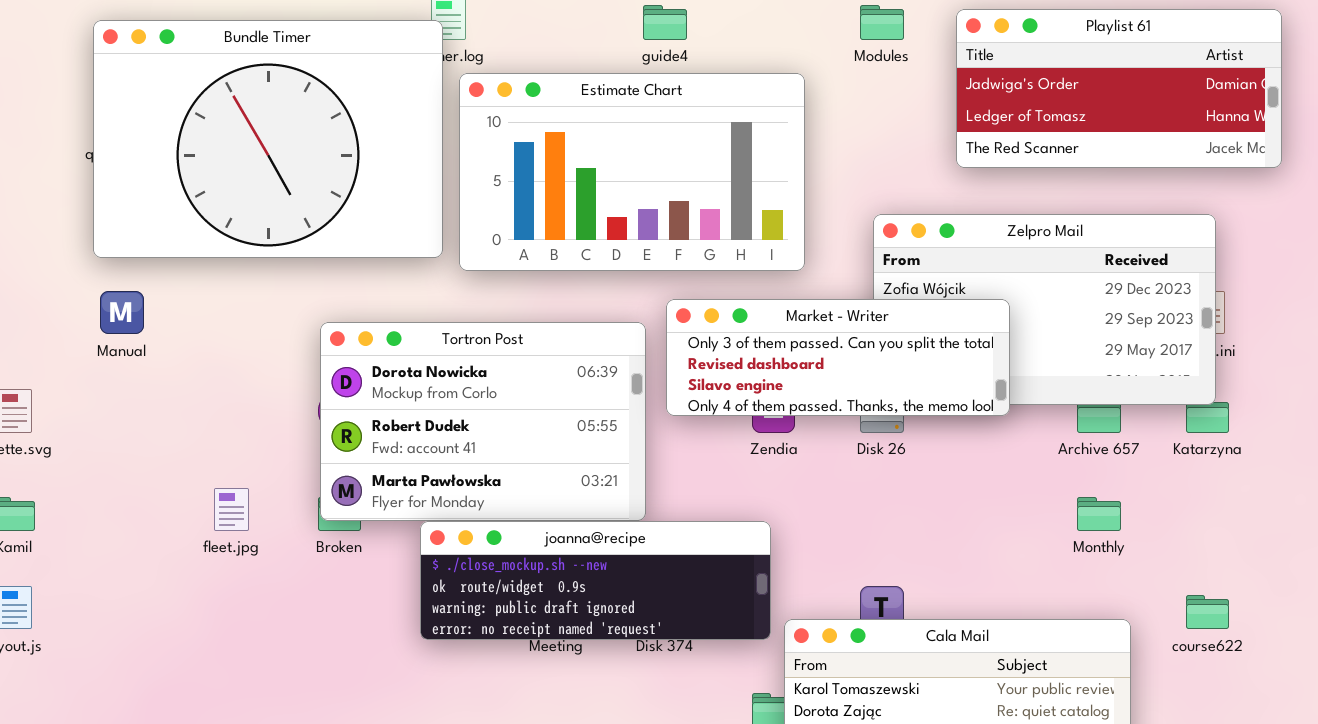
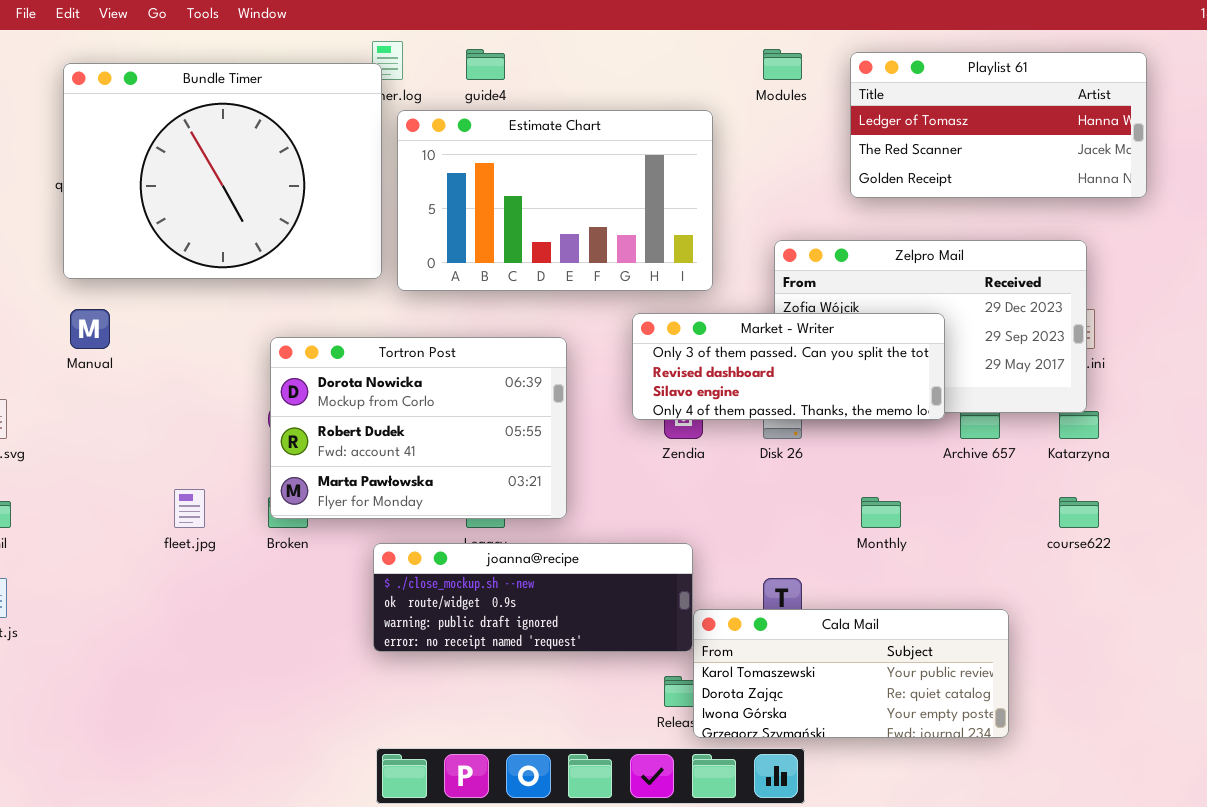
guide4: [643,5,687,40] -> [466,49,505,80], moved
Playlist 61: [956,9,1282,168] -> [850,52,1147,198], scrolled down 1 row
Market - Writer: [666,299,1010,416] -> [632,313,945,420], moved
Monthly: [1077,497,1121,531] -> [861,497,901,528], moved
joanna@recipe: [420,521,771,640] -> [373,543,693,652], moved
course622: [1186,595,1229,629] -> [1059,497,1099,528], moved

